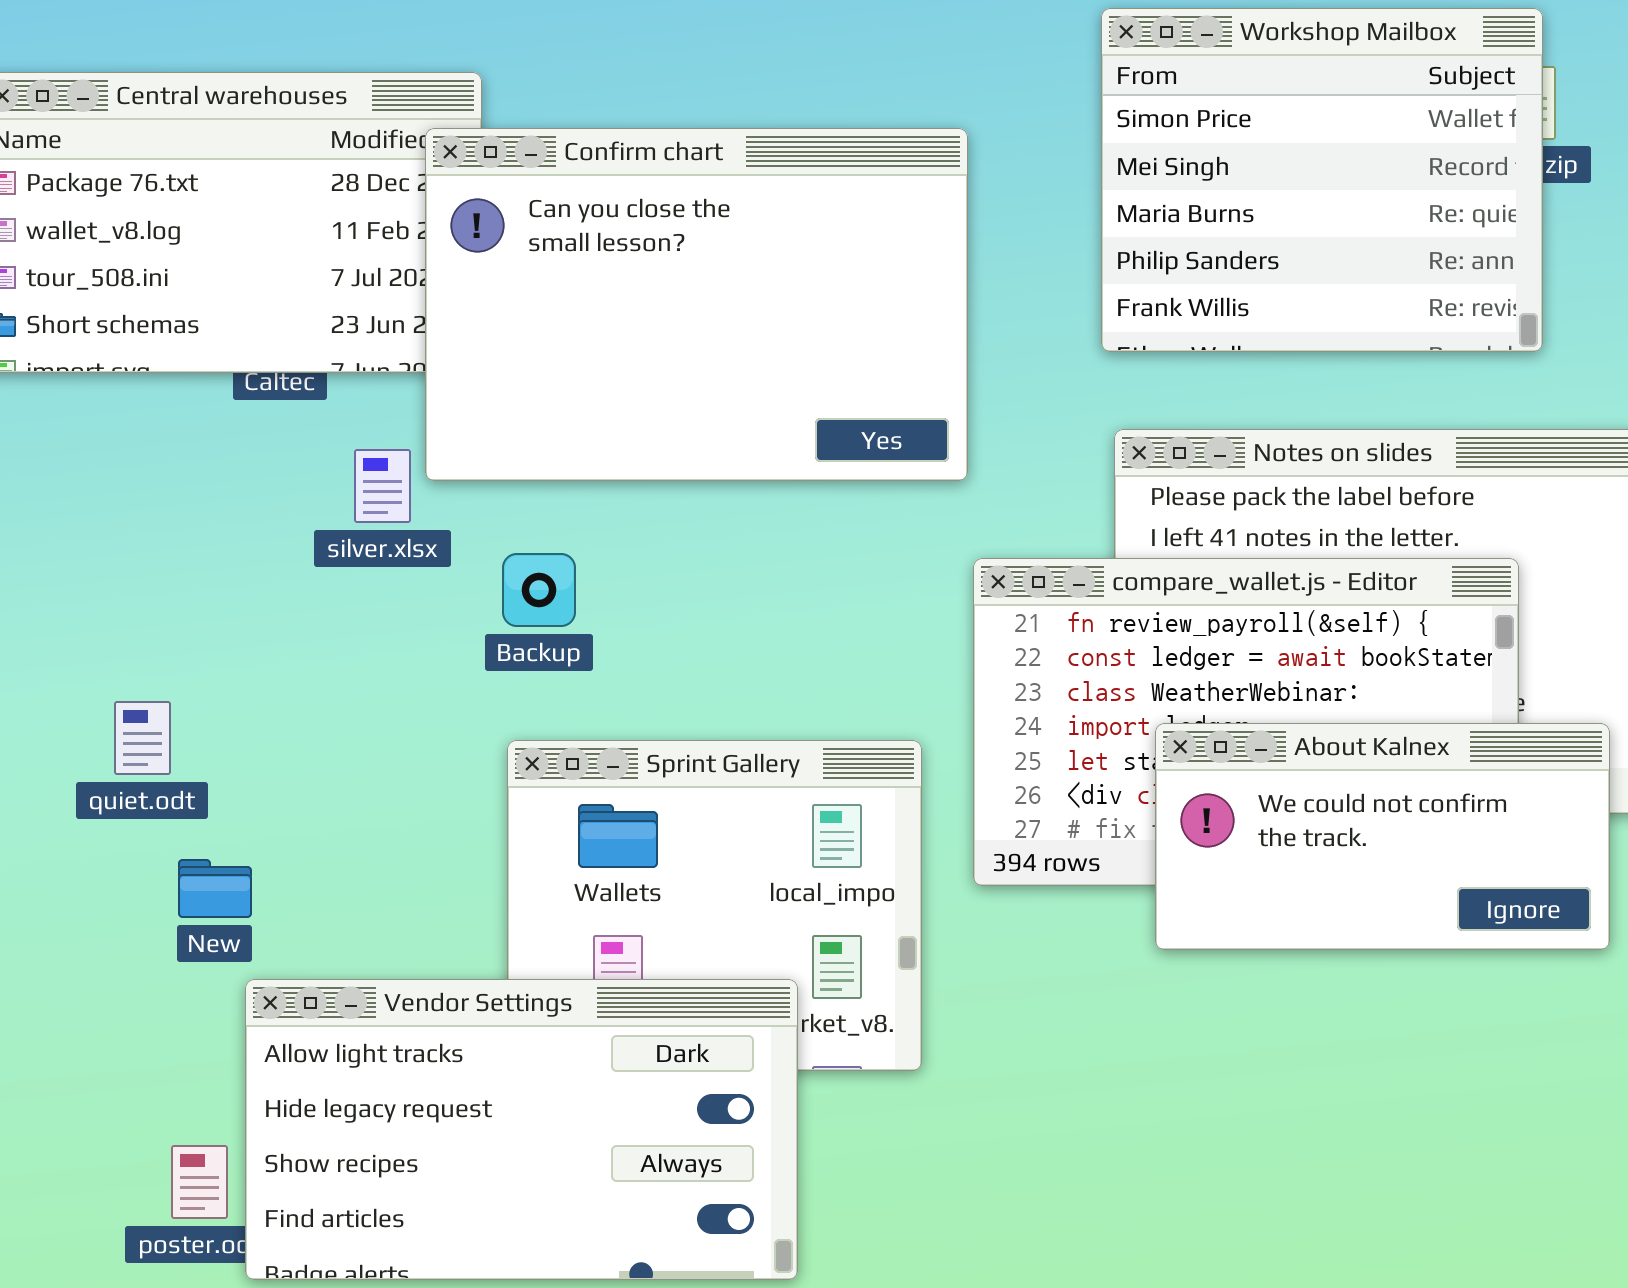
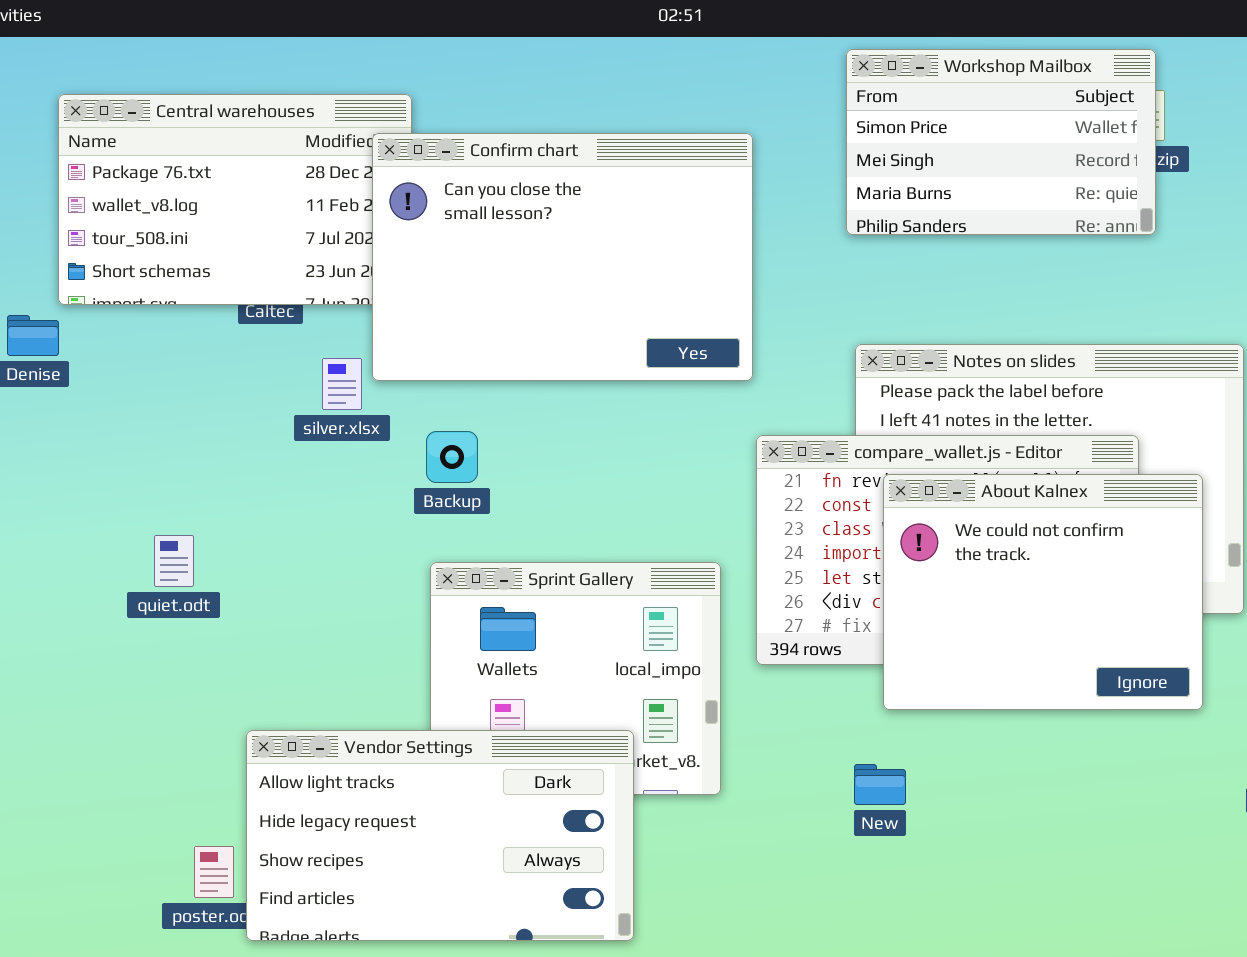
Workshop Mailbox: [1101,8,1543,352] -> [846,49,1156,235], resized
About Kalnex: [1155,723,1610,950] -> [883,474,1203,710], resized
New: [178,859,252,918] -> [854,764,906,805], moved

